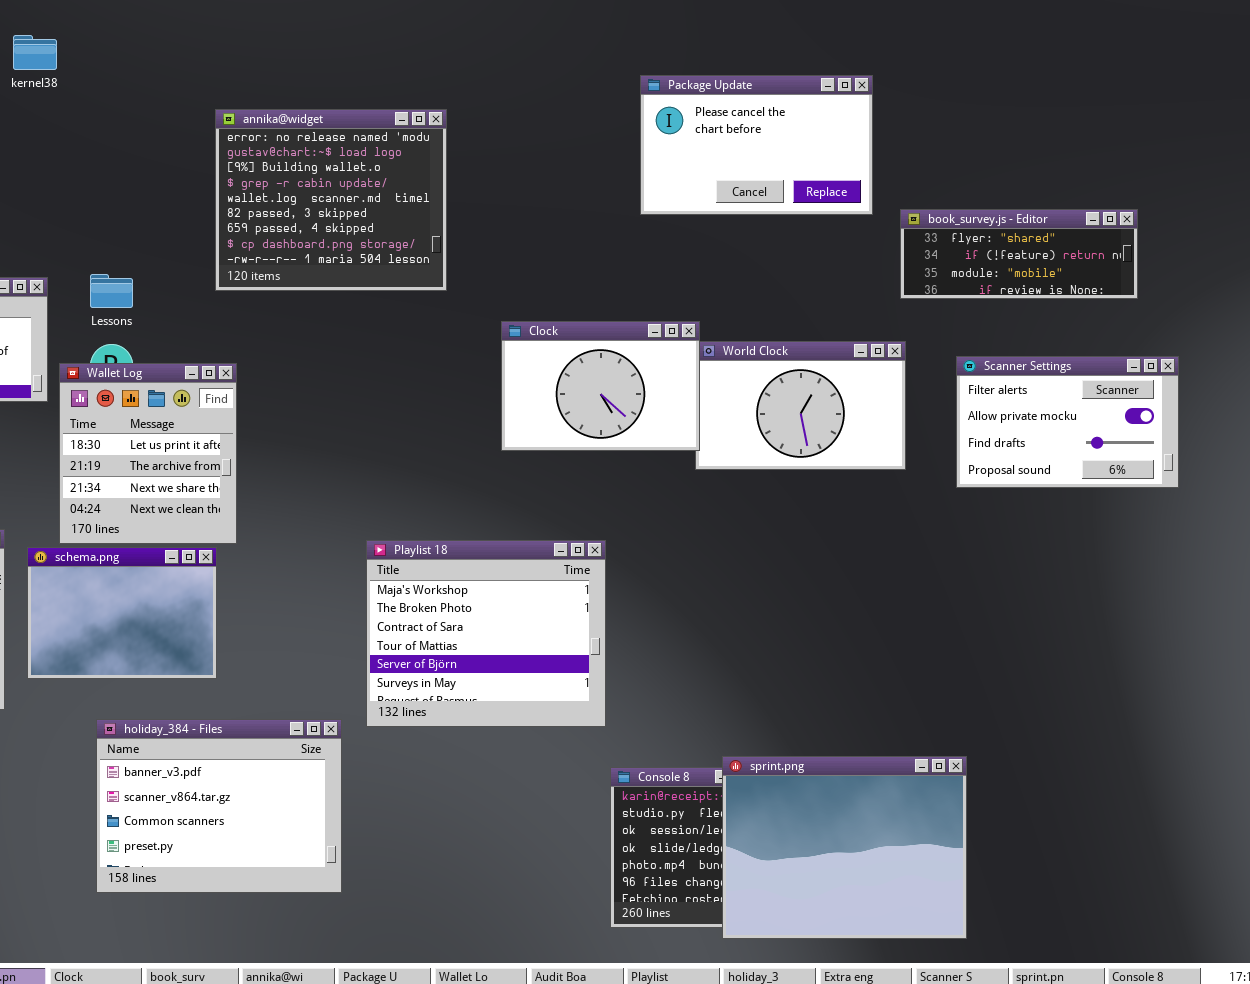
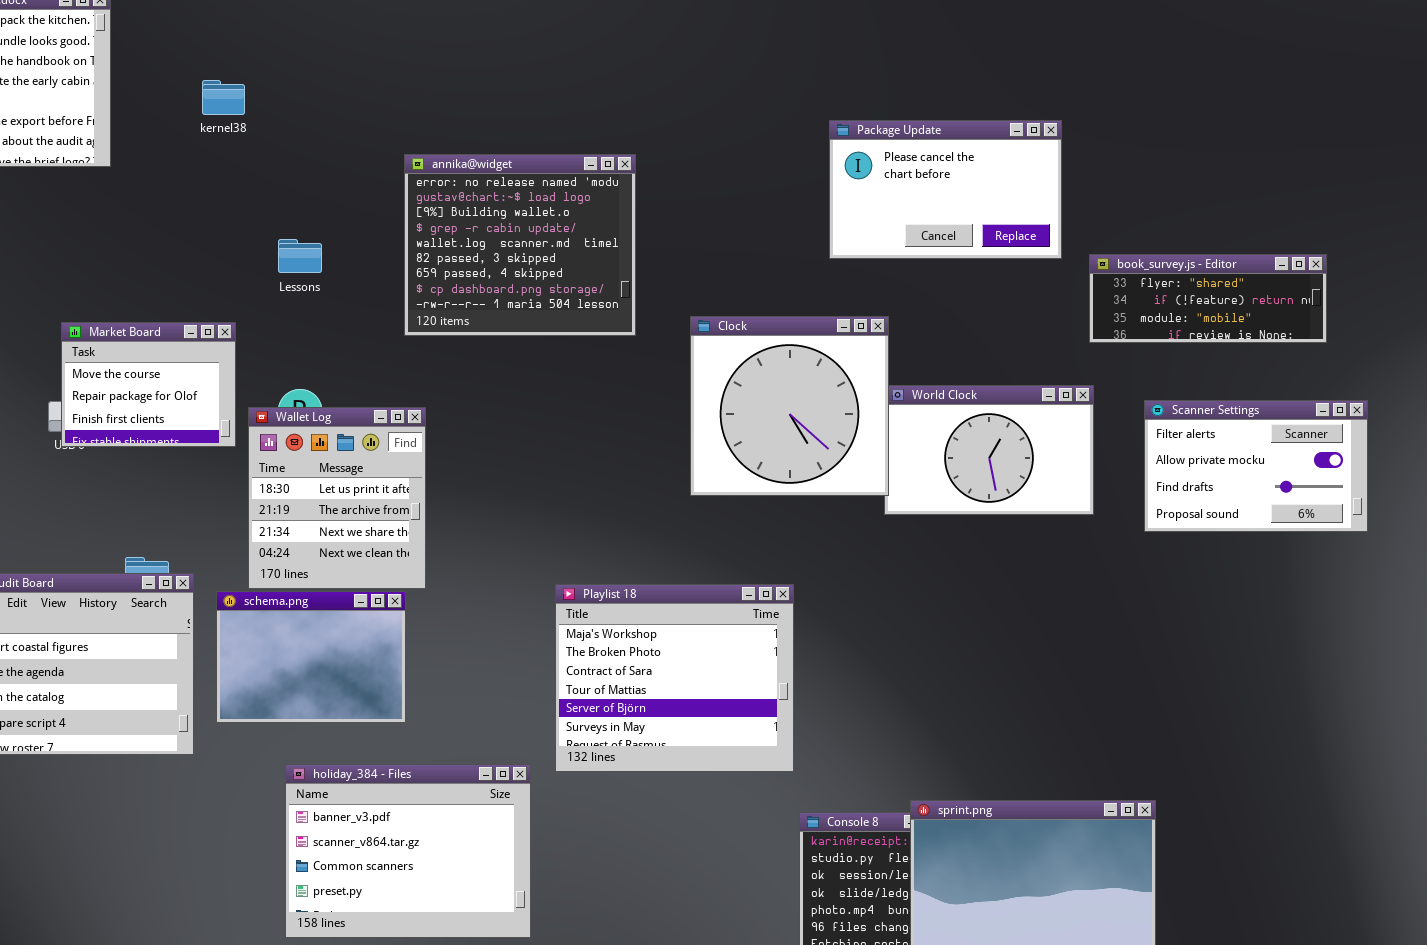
Lessons: [90,274,133,308] -> [278,239,322,273], moved
Clock: [501,321,700,451] -> [690,316,889,496], resized

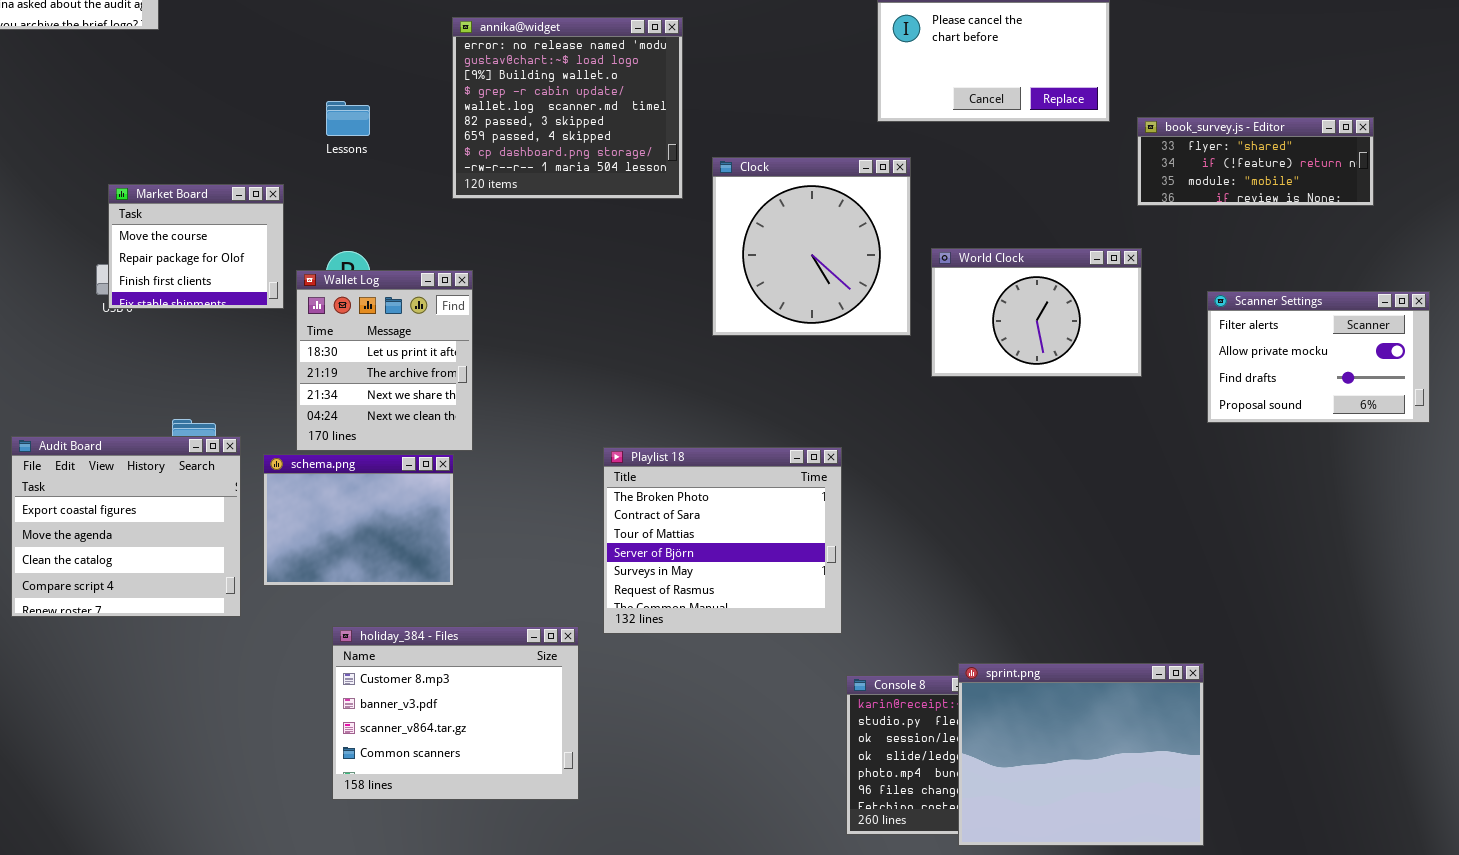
Clock: [690,316,889,496] -> [712,157,911,336], moved
Scanner Settings: [1144,400,1368,532] -> [1207,291,1430,423], moved
Playlist 18: [555,584,794,772] -> [603,447,842,634], scrolled down 1 row
holiday_384 - Files: [285,764,531,938] -> [332,626,579,800], scrolled up 1 row

